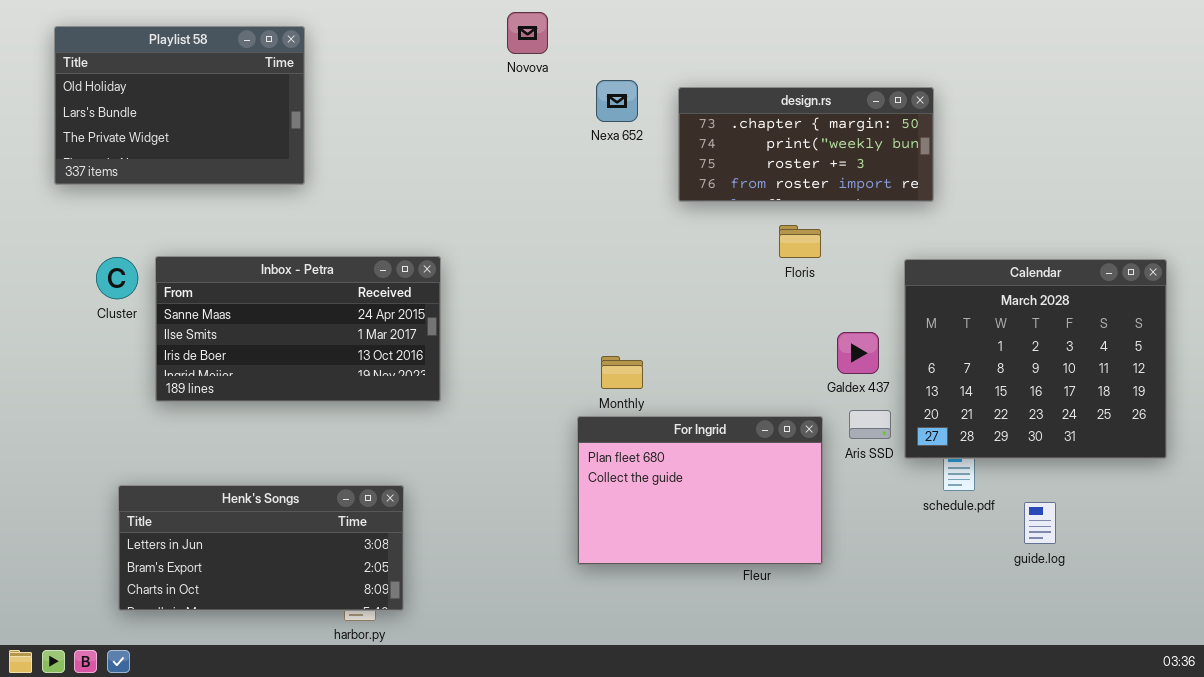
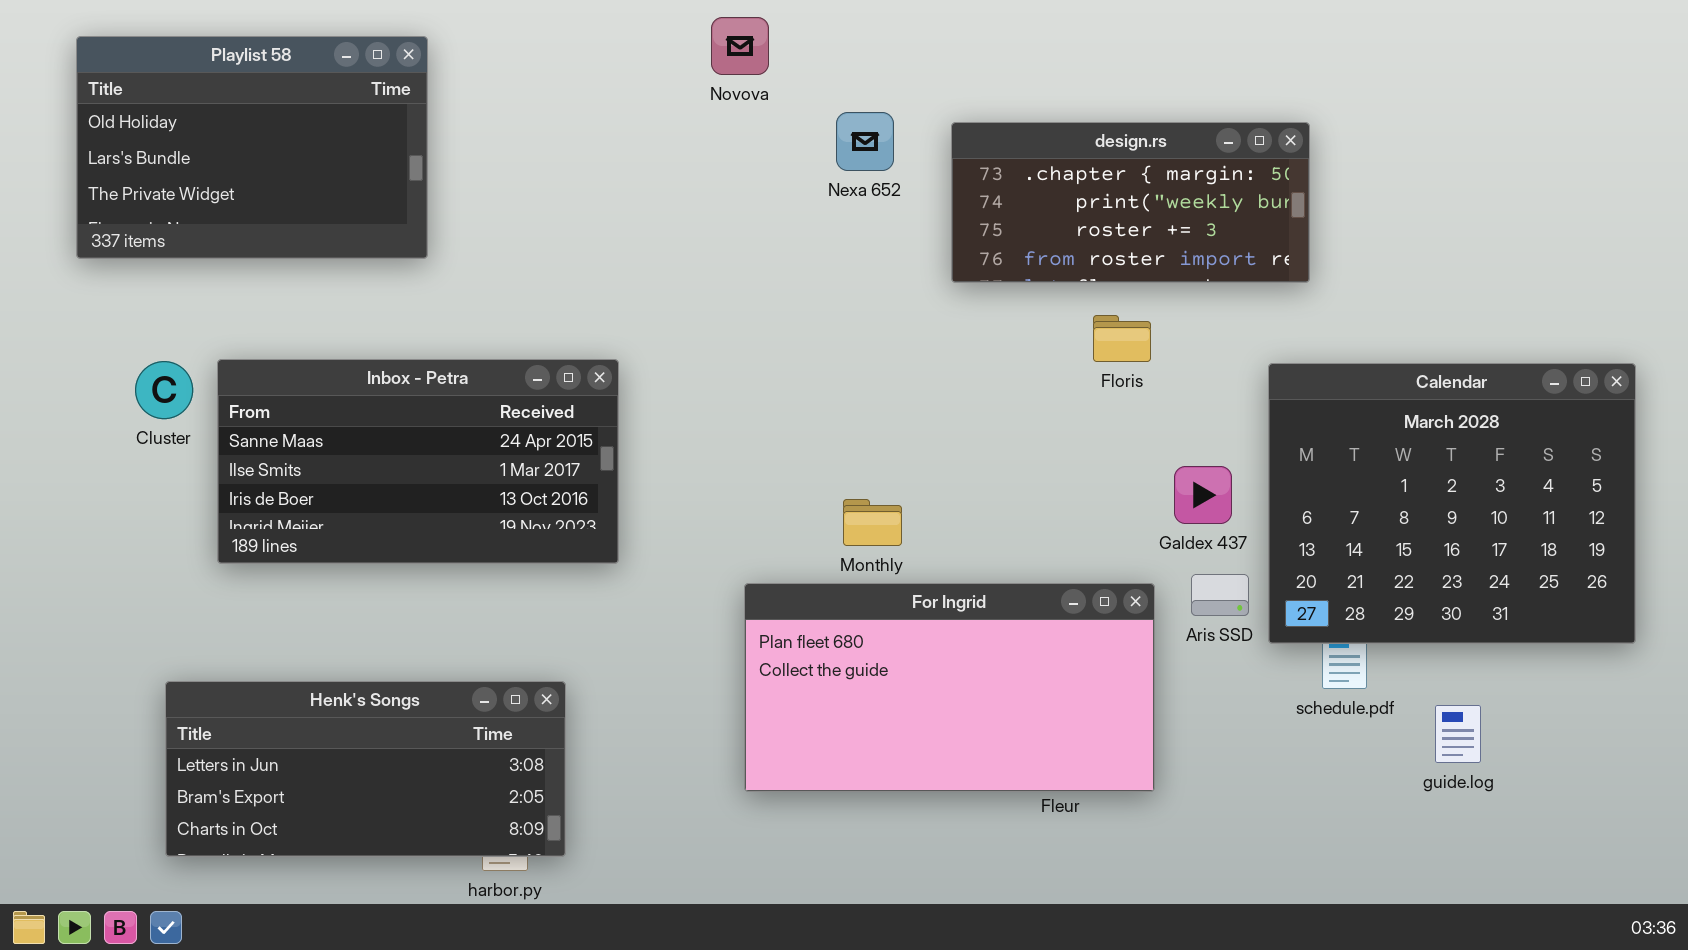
For Ingrid: [577,416,823,565] -> [744,583,1155,792], resized

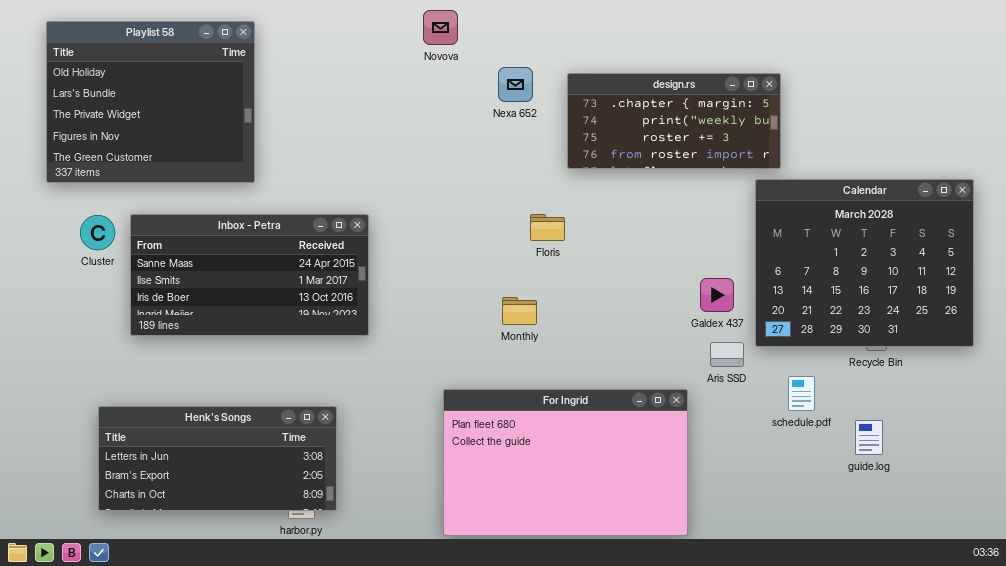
Playlist 58: [76,36,428,259] -> [46,21,255,183], resized
Floris: [1093,315,1151,362] -> [530,214,565,241], moved
Calendar: [1268,363,1636,644] -> [755,179,974,347], moved
For Ingrid: [744,583,1155,792] -> [443,389,688,536], moved, resized

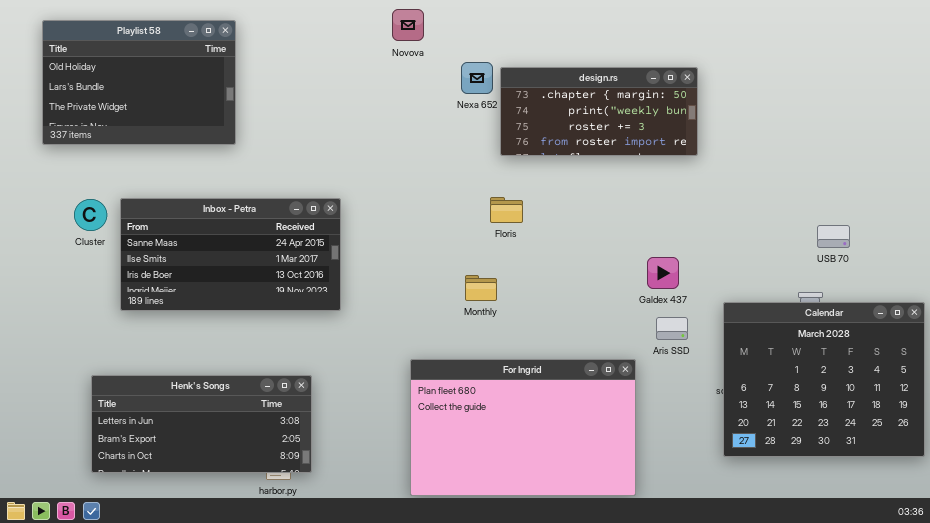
Playlist 58: [46,21,255,183] -> [42,20,236,145], resized
design.rs: [567,73,781,169] -> [500,67,698,156], moved
Calendar: [755,179,974,347] -> [723,302,925,457], moved

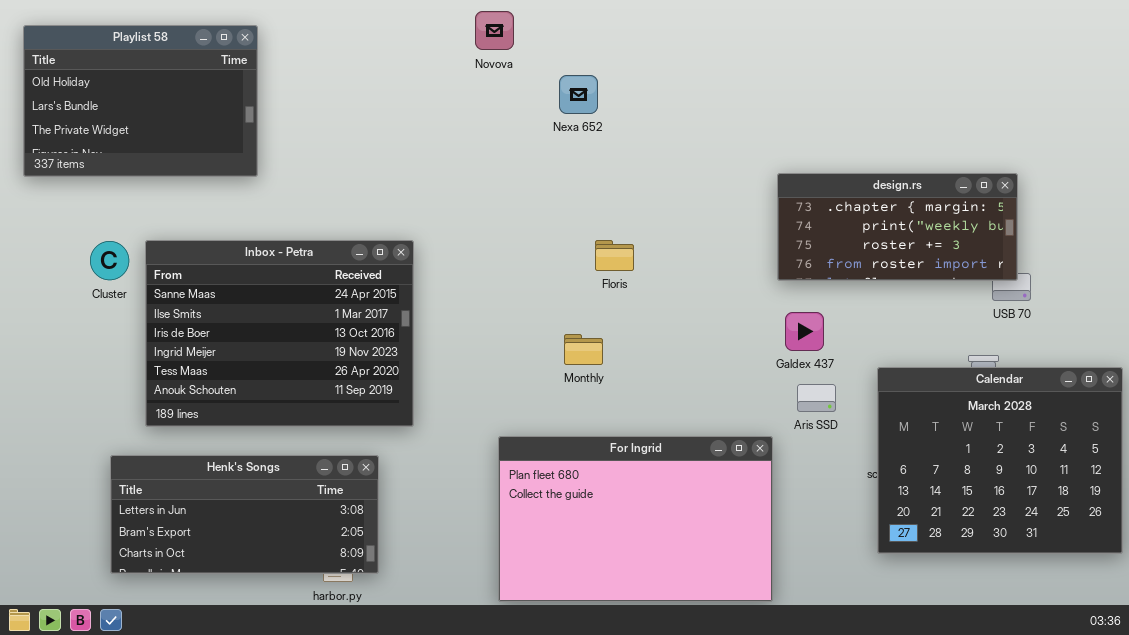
Playlist 58: [42,20,236,145] -> [23,25,258,177], moved
design.rs: [500,67,698,156] -> [777,173,1018,281], moved
Inbox - Petra: [120,198,341,311] -> [145,240,414,427], resized

